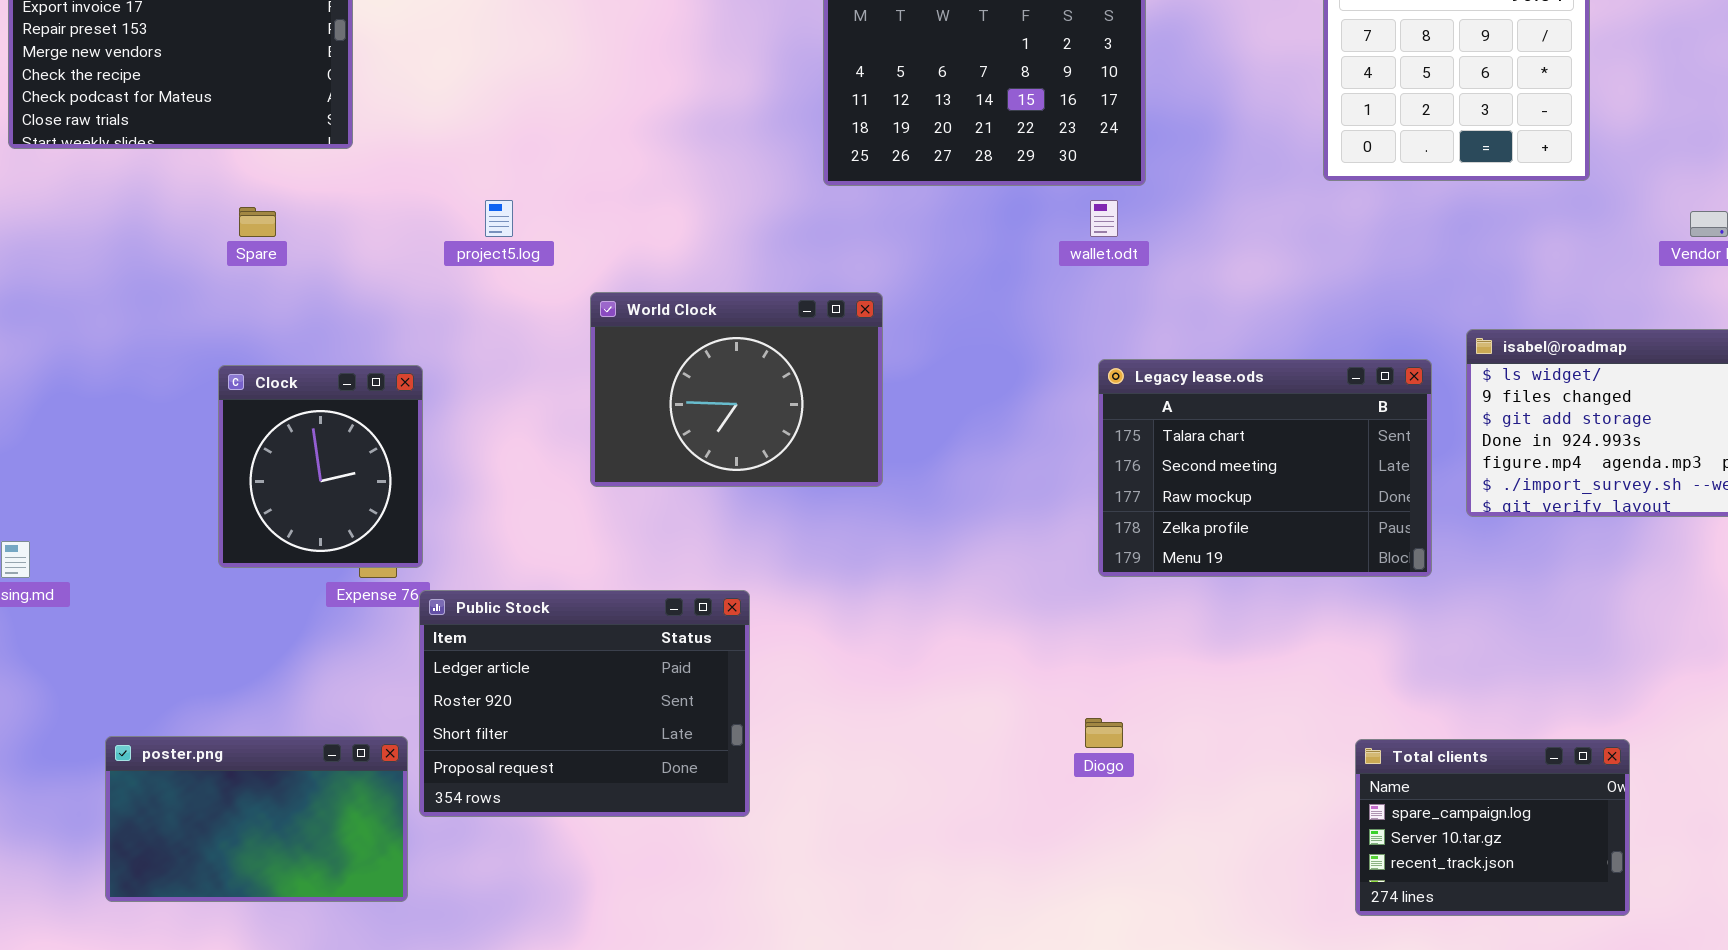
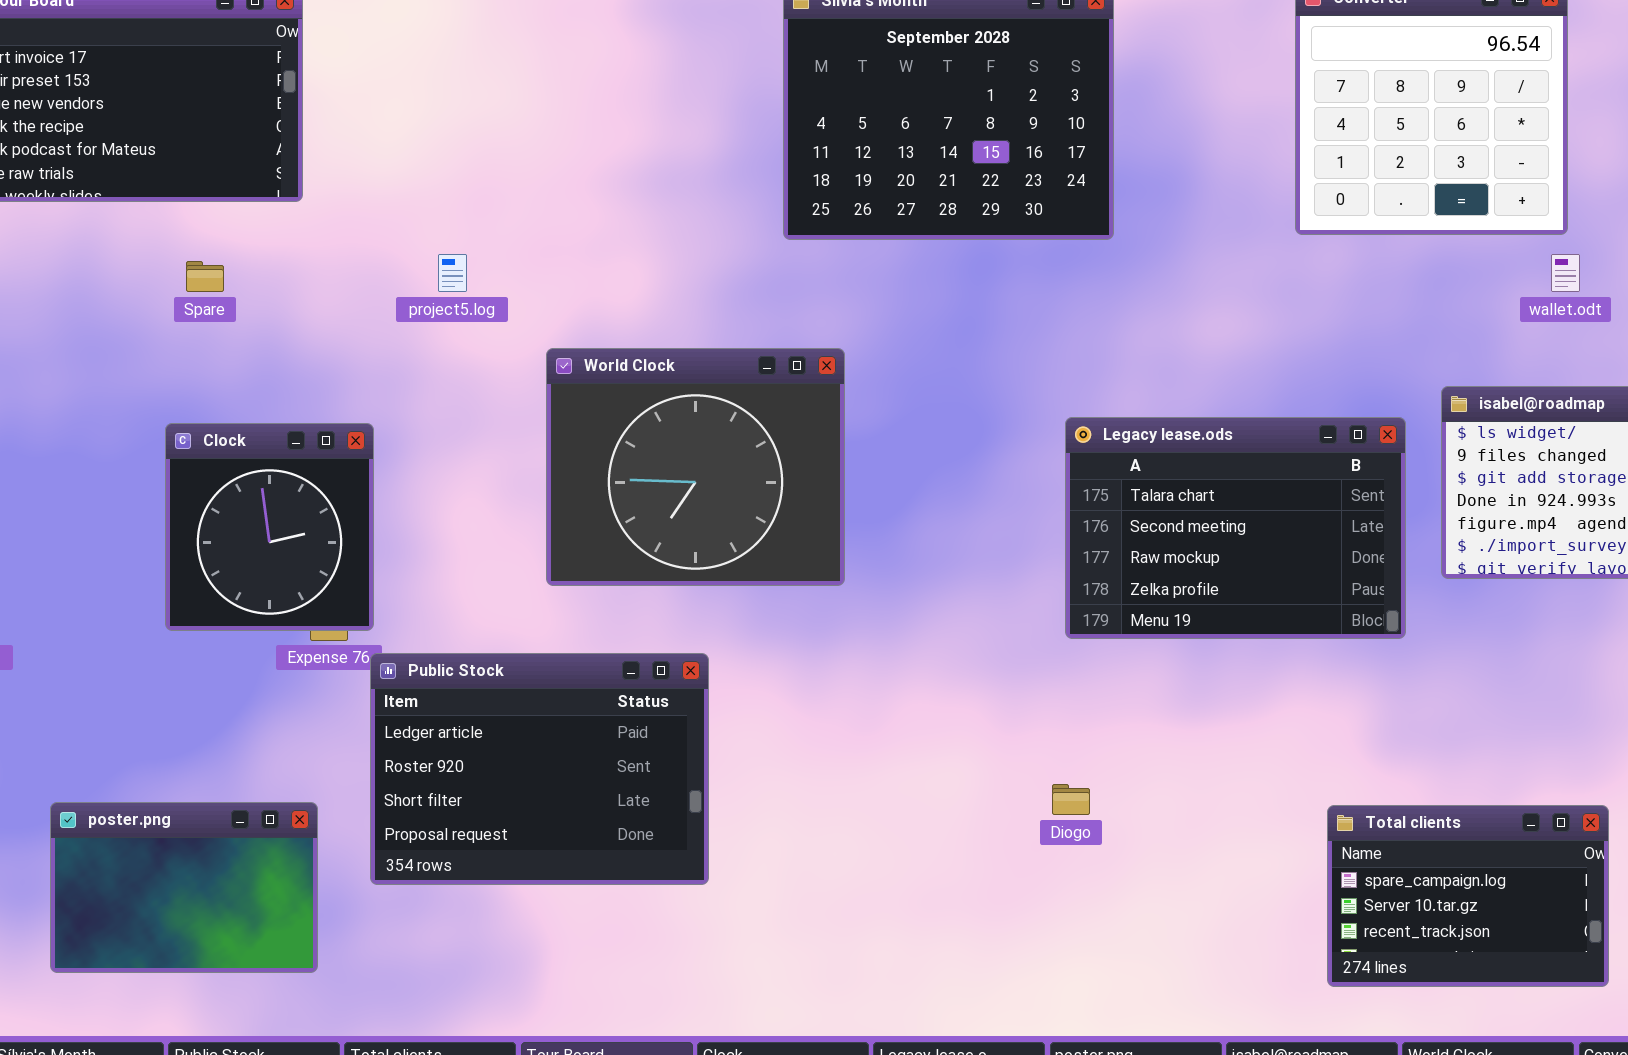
wallet.odt: [1090,200,1118,237] -> [1551,254,1580,292], moved
World Clock: [590,292,883,487] -> [546,348,845,586], resized
poster.png: [105,736,408,902] -> [50,802,318,973], resized

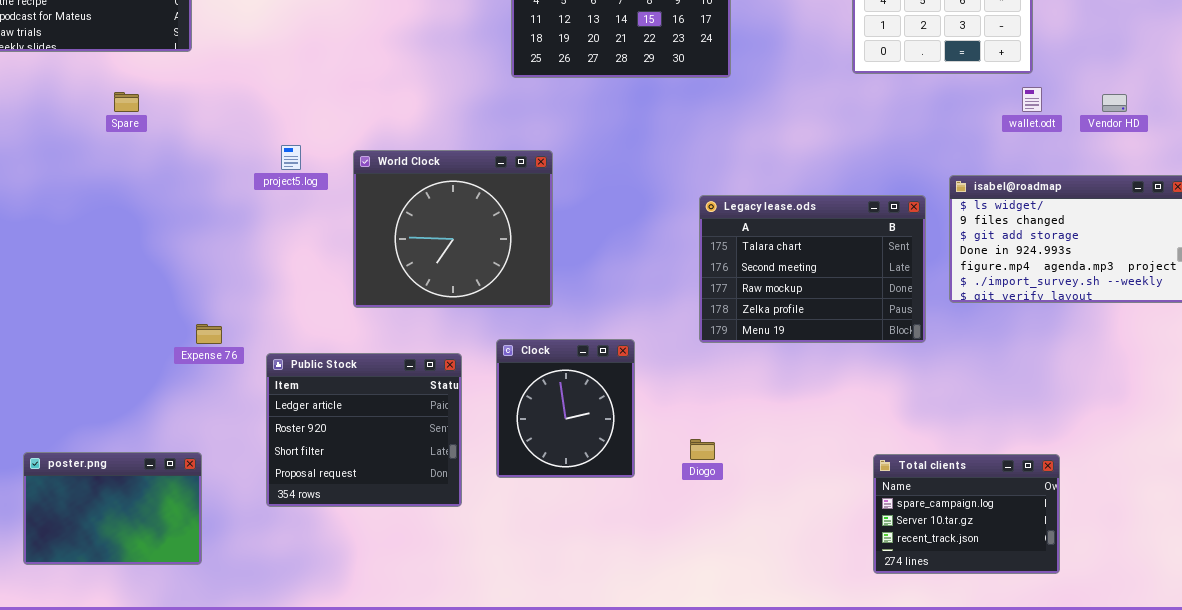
project5.log: [438,254,467,292] -> [281,145,301,170], moved
Clock: [165,423,374,631] -> [496,339,635,478], moved
Public Stock: [370,653,709,885] -> [266,353,462,507], resized

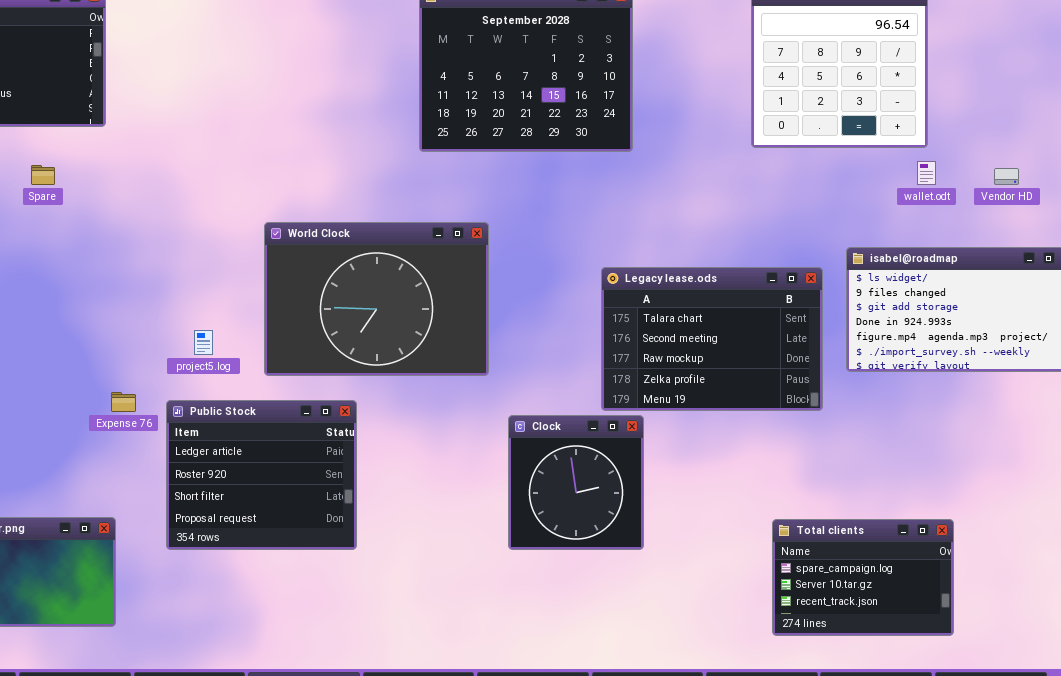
project5.log: [281,145,301,170] -> [194,330,213,355], moved
World Clock: [353,150,553,308] -> [264,222,489,376], resized
Clock: [496,339,635,478] -> [508,415,644,550], moved
Public Stock: [266,353,462,507] -> [166,400,357,550], moved

